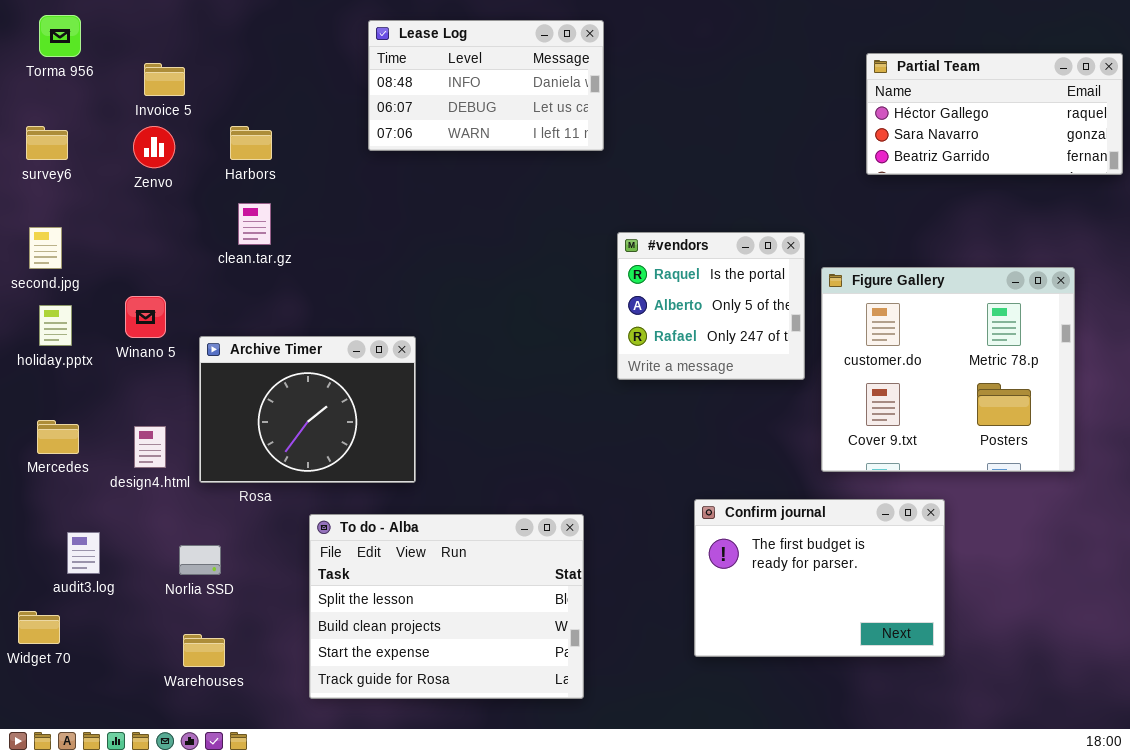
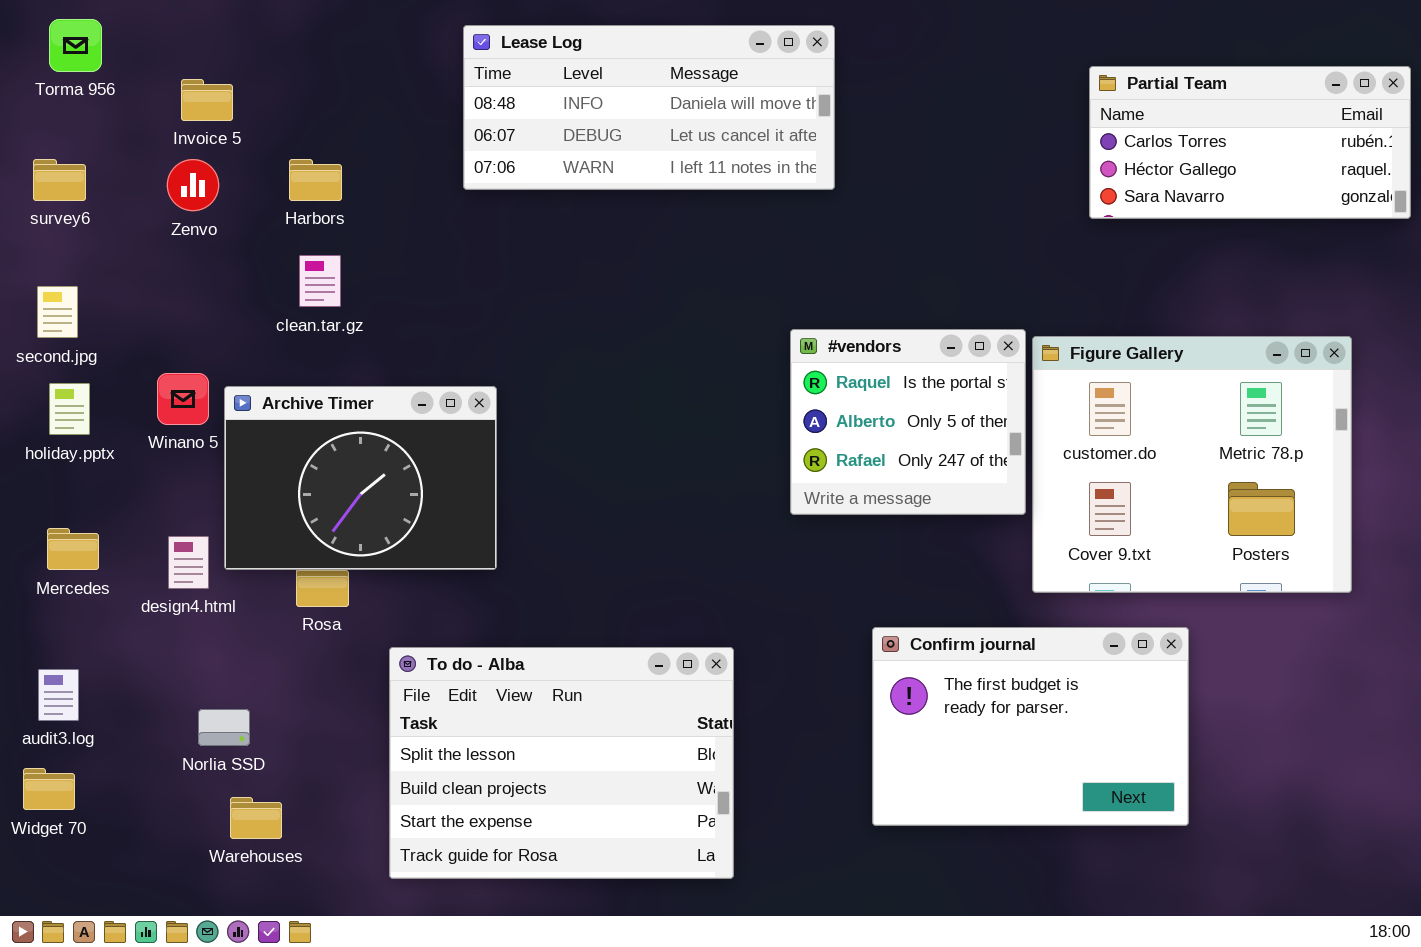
Lease Log: [368,20,604,151] -> [463,25,835,190], resized
Partial Team: [866,53,1123,175] -> [1089,66,1411,219], scrolled up 1 row
#vendors: [617,232,805,380] -> [790,329,1026,515], moved
Archive Timer: [199,336,416,483] -> [224,386,497,570], moved
audit3.log: [67,532,100,574] -> [38,669,79,721], moved
Norlia SSD: [179,545,221,575] -> [198,709,250,746], moved

